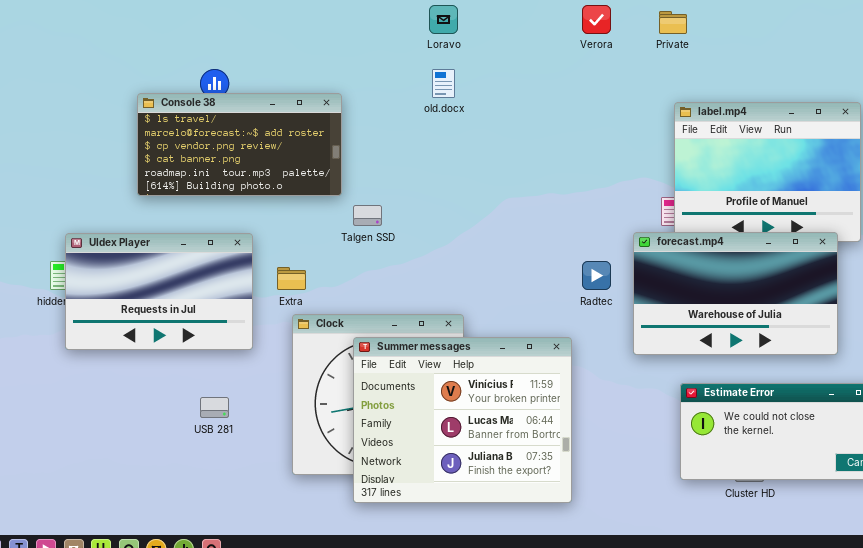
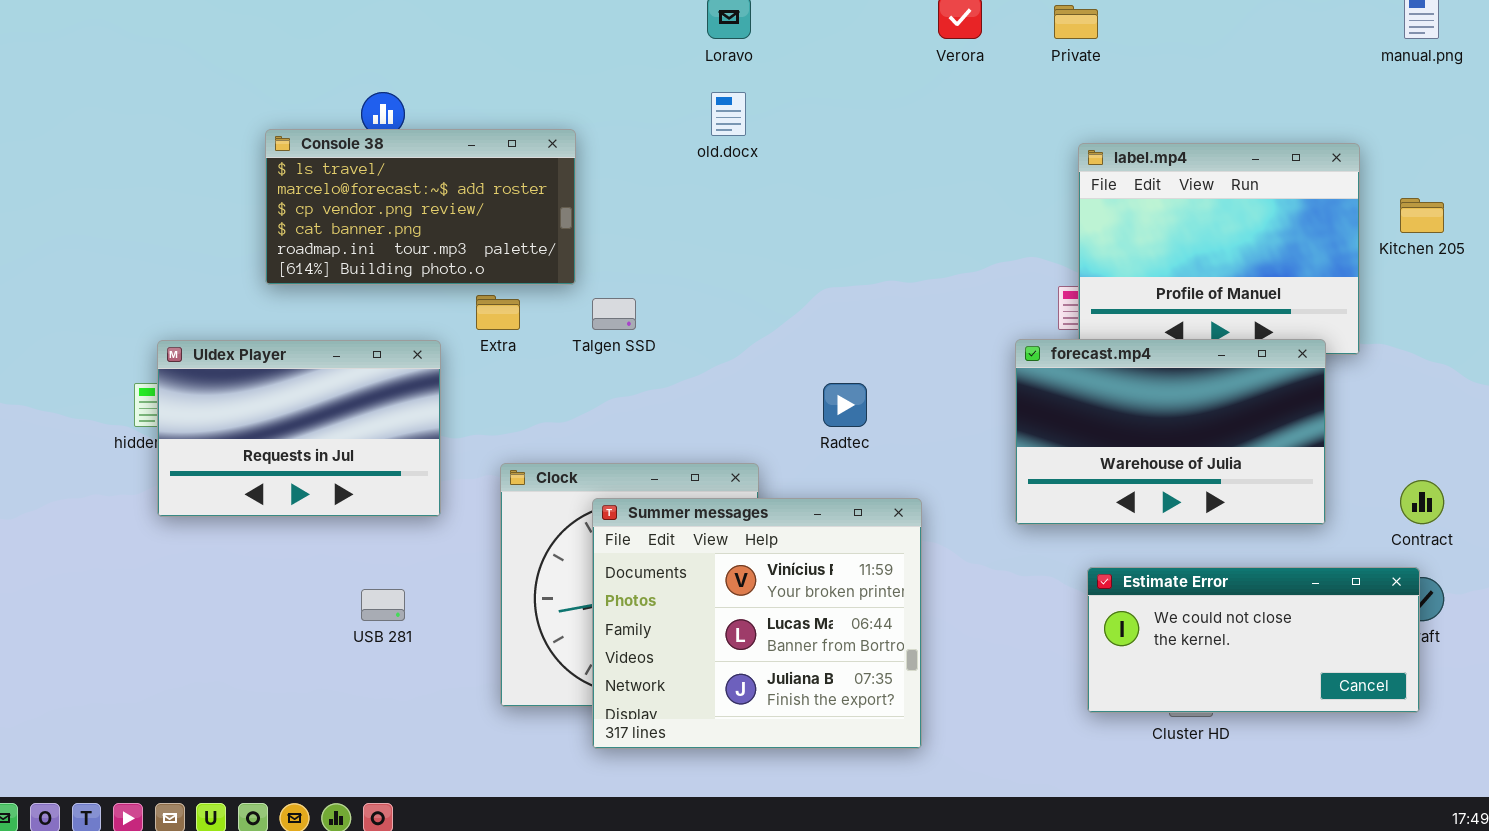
Radtec: [582,261,611,290] -> [823,383,867,427], moved
Extra: [277,267,306,290] -> [476,295,520,330], moved

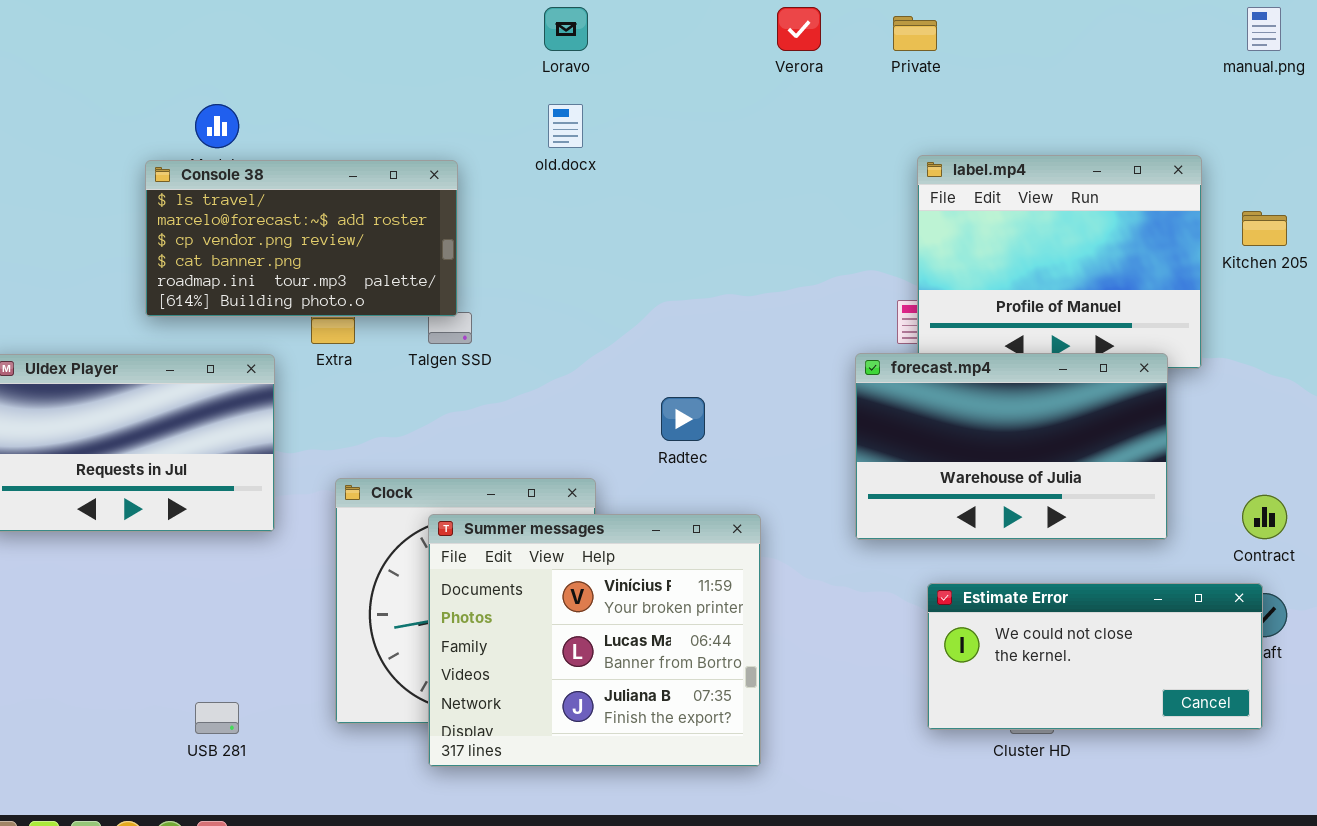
Console 38: [265,129,576,285] -> [145,160,458,317], moved
USB 281: [361,589,405,621] -> [195,702,239,734], moved

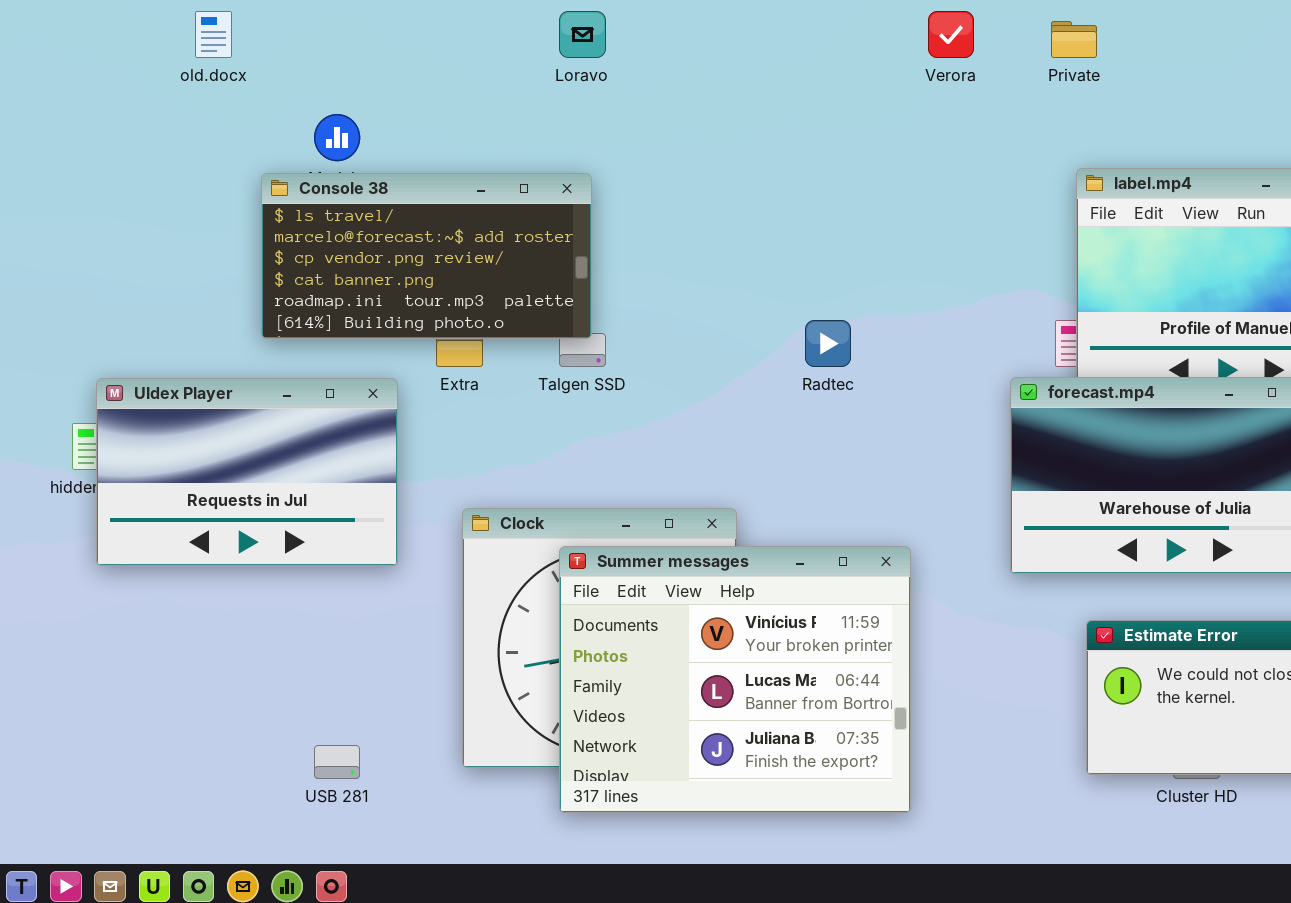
Loravo: [544,7,588,51] -> [559,11,606,58], moved
old.docx: [548,104,583,148] -> [195,11,232,58], moved
Radtec: [661,397,705,441] -> [805,320,851,367], moved

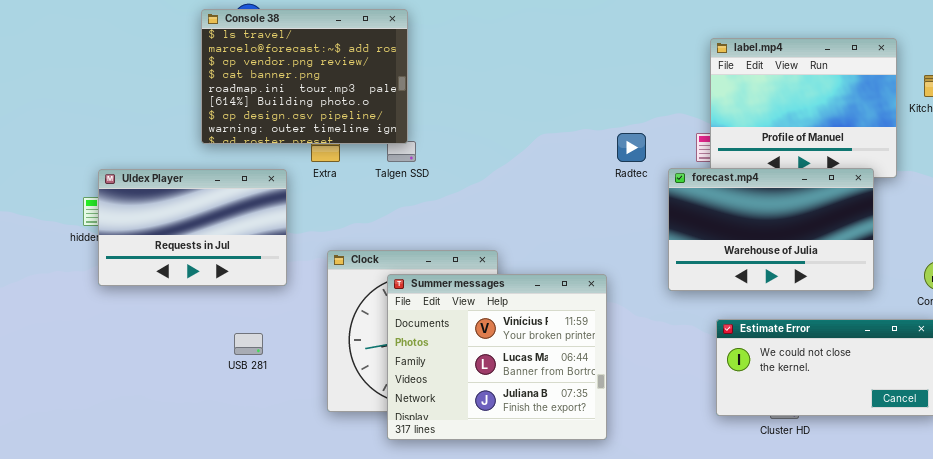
Console 38: [261,173,592,339] -> [201,9,408,144], resized
Radtec: [805,320,851,367] -> [617,133,646,162], moved
USB 281: [314,745,360,779] -> [234,333,263,355], moved

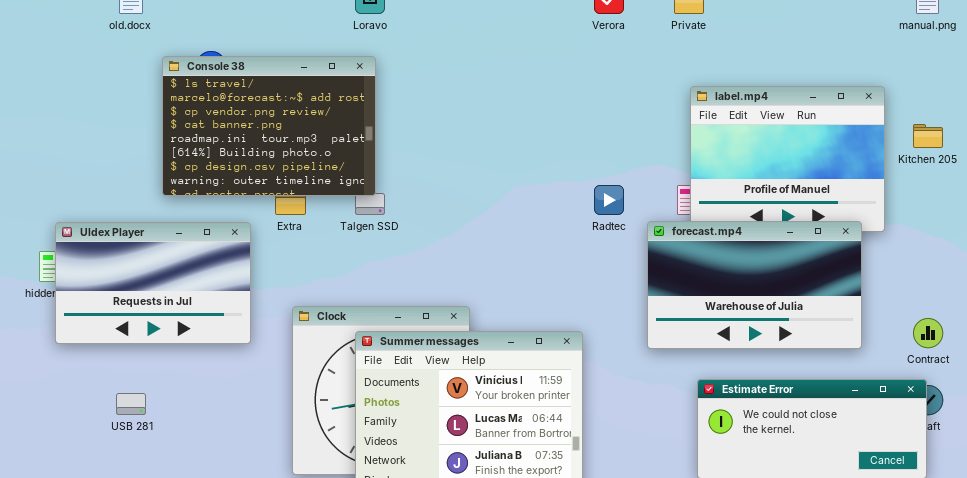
USB 281: [234,333,263,355] -> [116,393,146,415], moved

